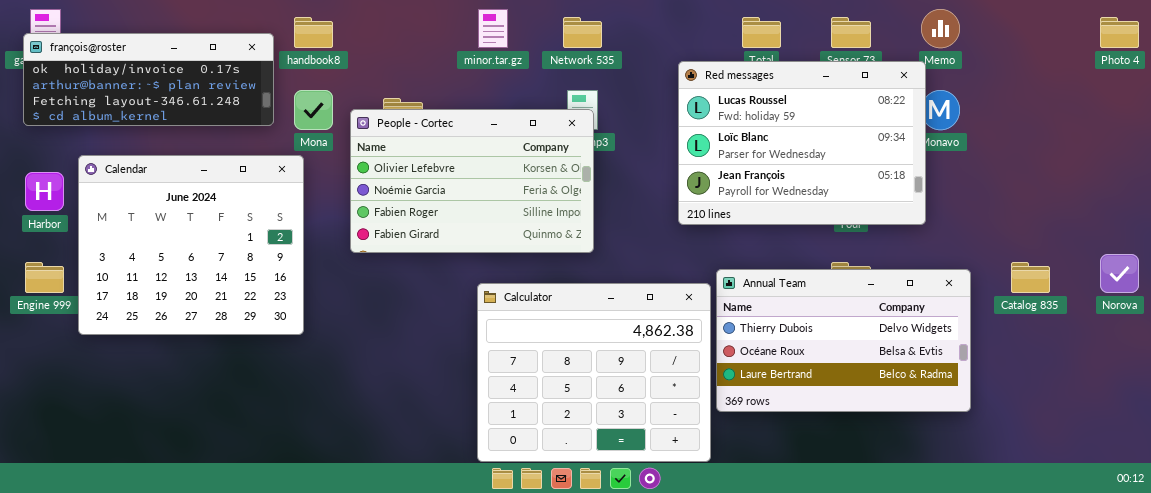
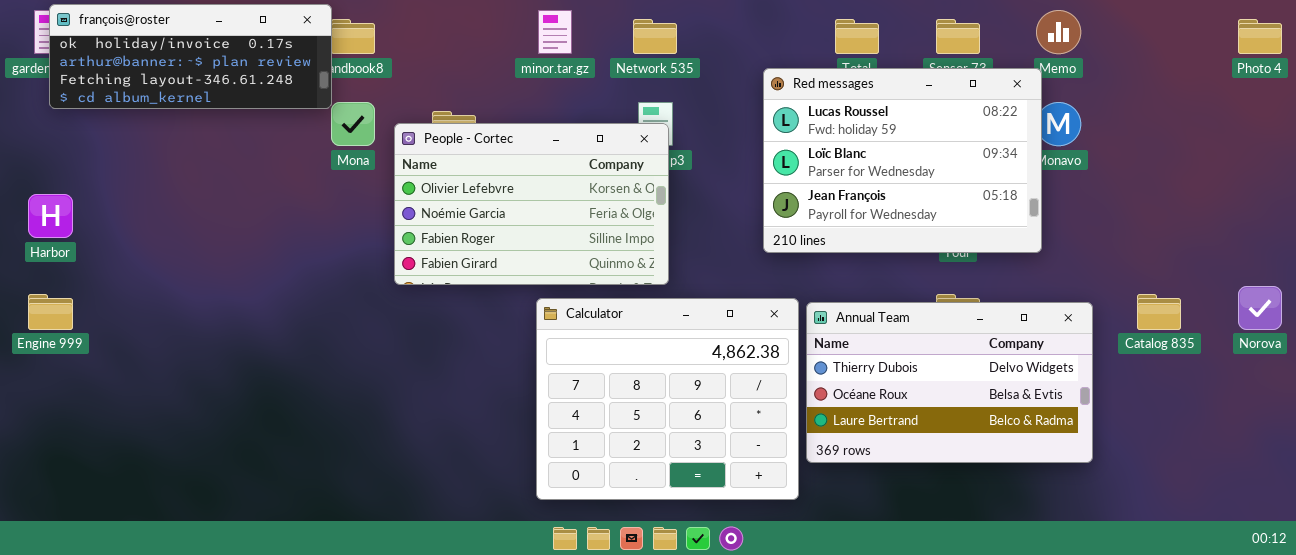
françois@roster: [23,33,274,126] -> [49,4,332,109], moved
Calendar: [78,155,304,335] -> none, closed
Calculator: [477,283,711,462] -> [536,298,799,500], moved

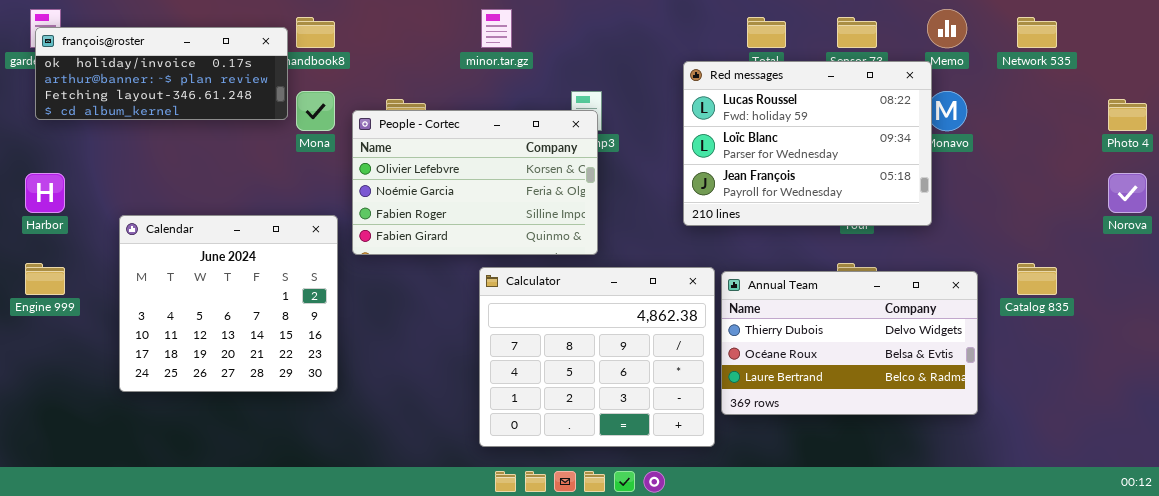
françois@roster: [49,4,332,109] -> [35,27,288,120], moved
Network 535: [633,19,677,54] -> [1017,17,1057,48], moved
Photo 4: [1238,19,1282,54] -> [1108,99,1147,131], moved
Calendar: none -> [119,215,338,392], opened
Norova: [1238,286,1282,330] -> [1108,173,1147,213], moved

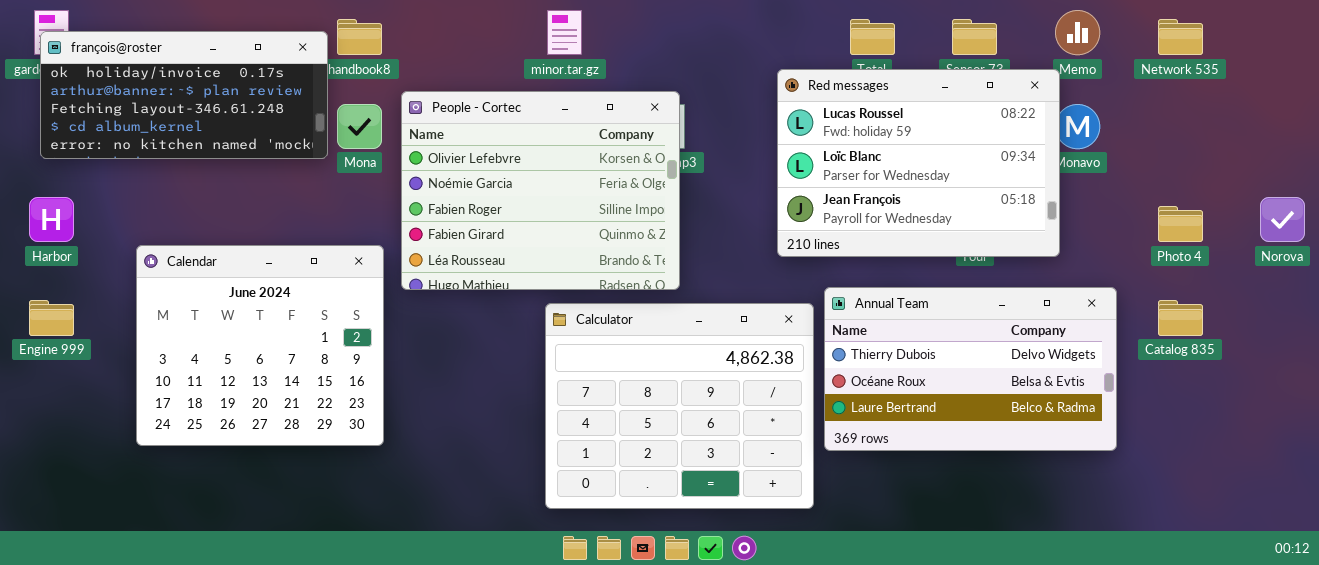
françois@roster: [35,27,288,120] -> [40,31,328,159], resized
Photo 4: [1108,99,1147,131] -> [1158,206,1203,242], moved
People - Cortec: [352,110,598,255] -> [401,91,680,290], resized
Annual Team: [721,271,978,415] -> [824,287,1117,451], moved

